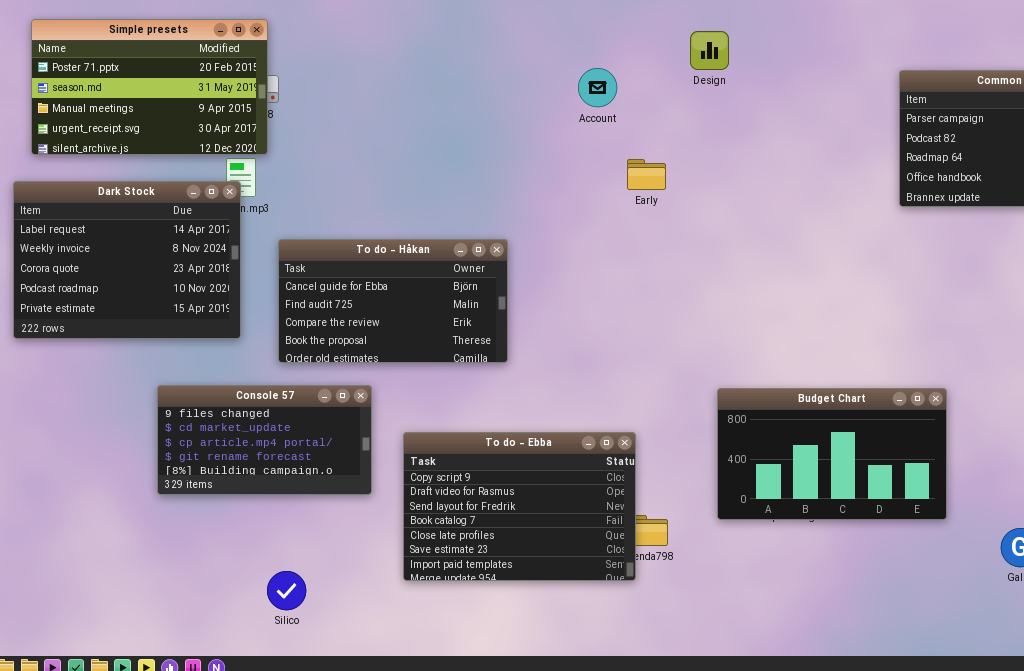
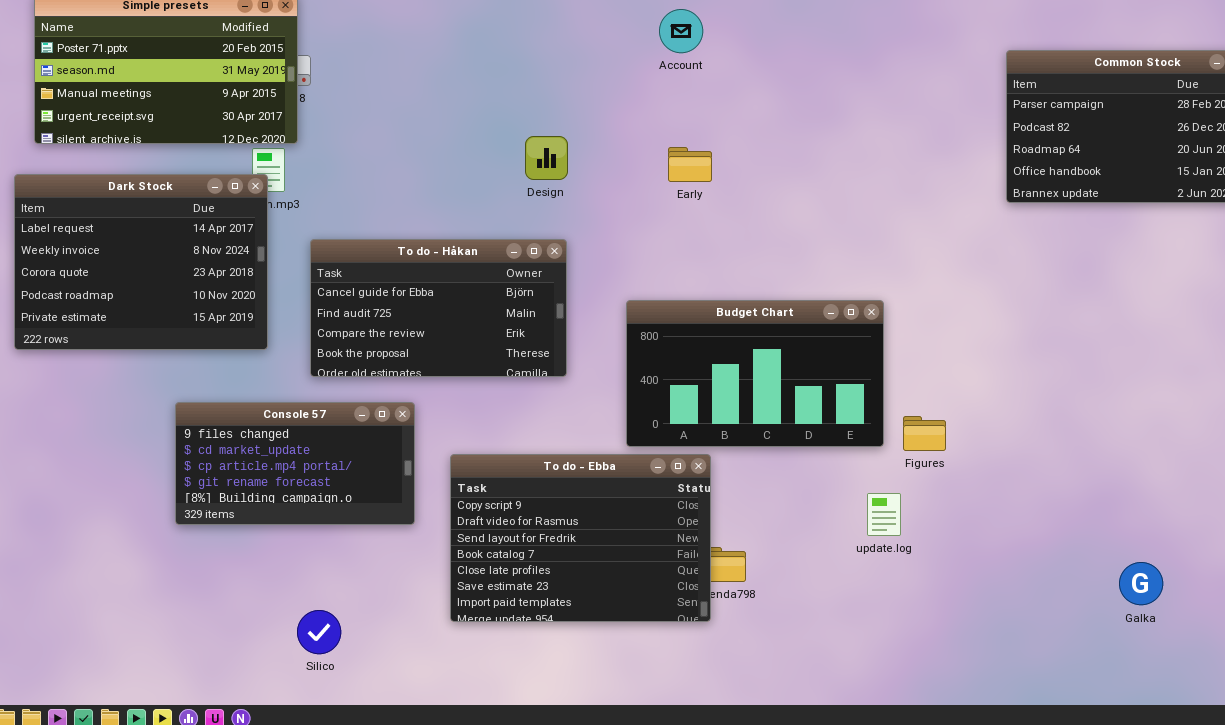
Design: [690,31,729,70] -> [525,136,568,180], moved
Account: [578,68,617,107] -> [659,9,703,53], moved
Early: [627,159,666,190] -> [668,147,712,182], moved
Budget Chart: [717,388,947,520] -> [626,300,884,447], moved

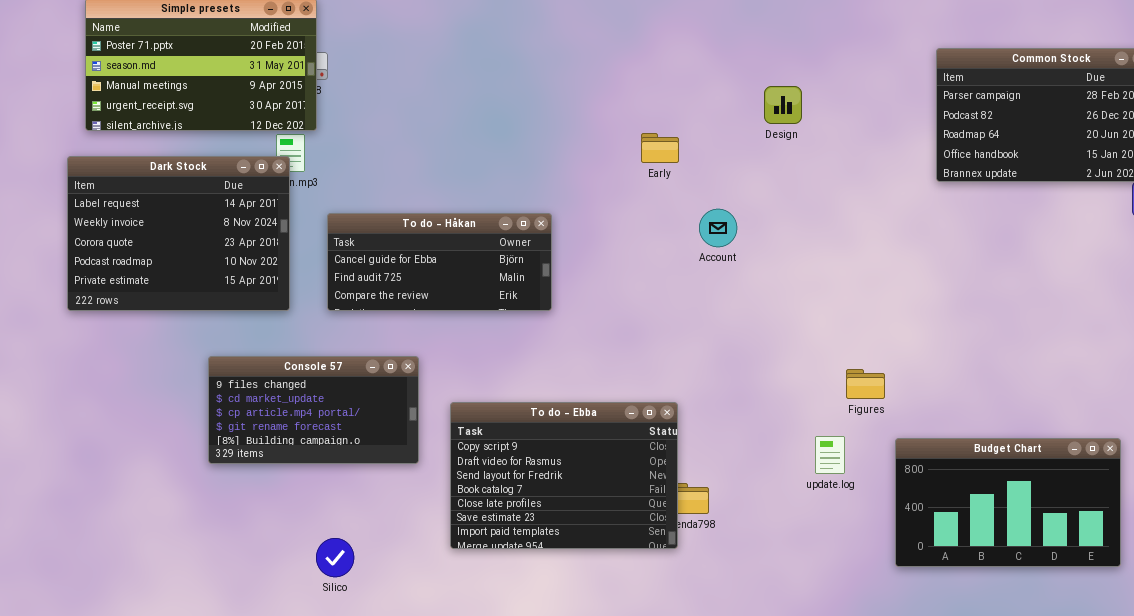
Account: [659,9,703,53] -> [699,209,737,247], moved
Design: [525,136,568,180] -> [764,86,802,124], moved
To do - Håkan: [310,239,567,377] -> [327,213,552,311], resized
Budget Chart: [626,300,884,447] -> [895,438,1121,567], moved

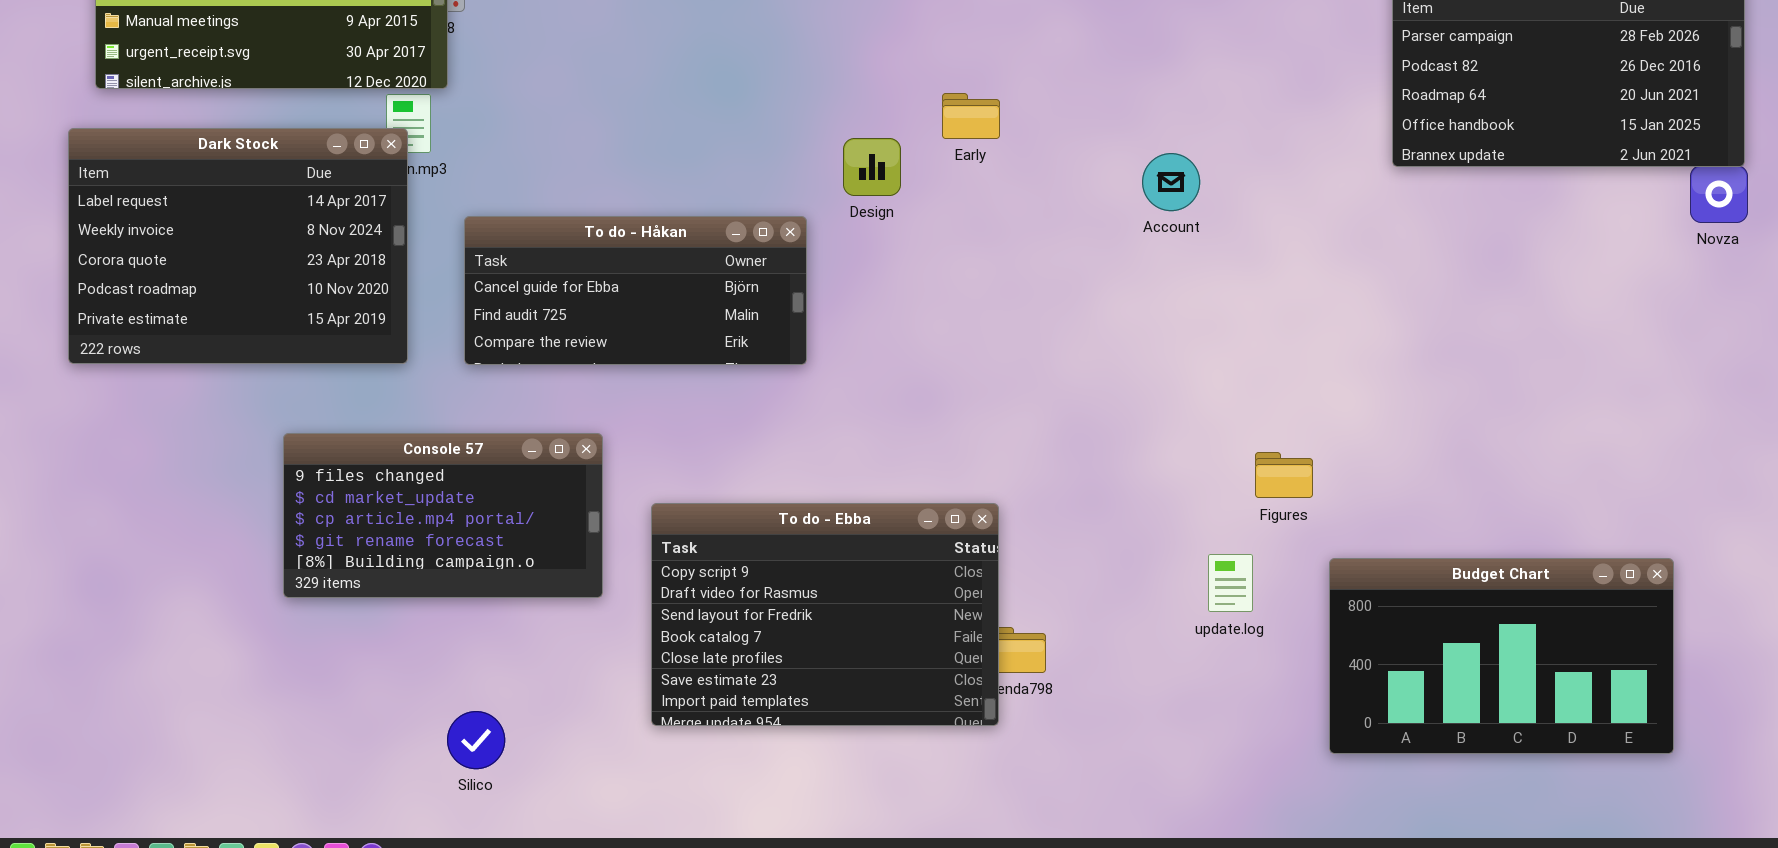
Design: [764,86,802,124] -> [843,138,901,196], moved
Account: [699,209,737,247] -> [1142,153,1200,211], moved

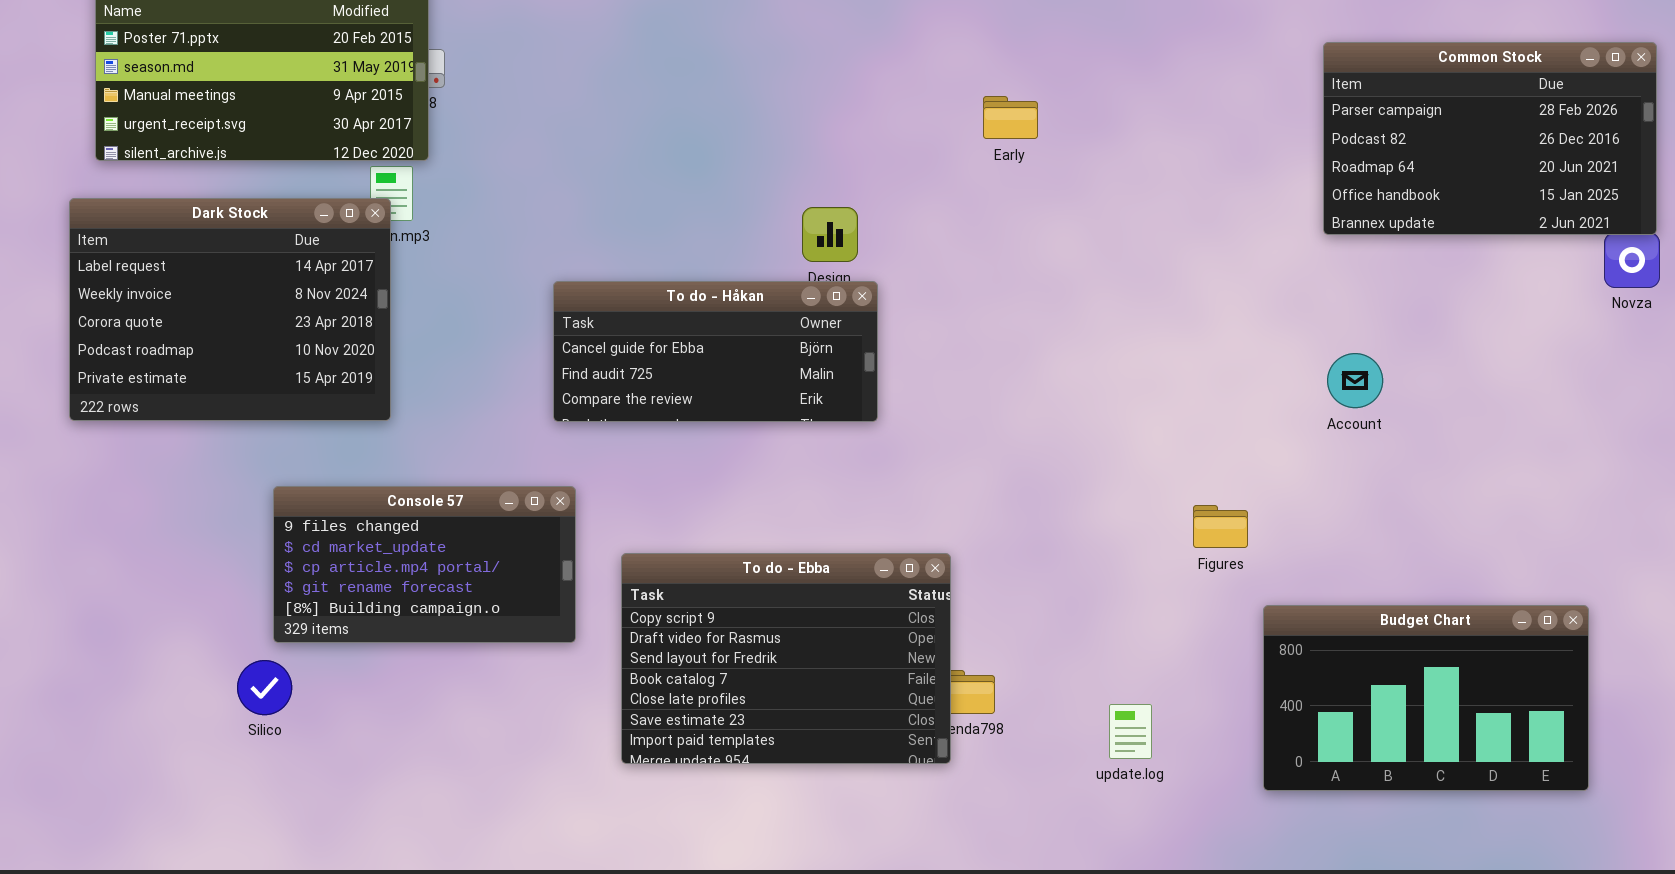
Early: [942,93,1000,139] -> [983,96,1038,139], moved
Account: [1142,153,1200,211] -> [1327,353,1383,408], moved
To do - Håkan: [464,216,807,365] -> [553,281,878,422], moved
update.log: [1208,554,1253,612] -> [1109,704,1152,759], moved
Silico: [447,711,505,769] -> [237,660,292,715], moved

